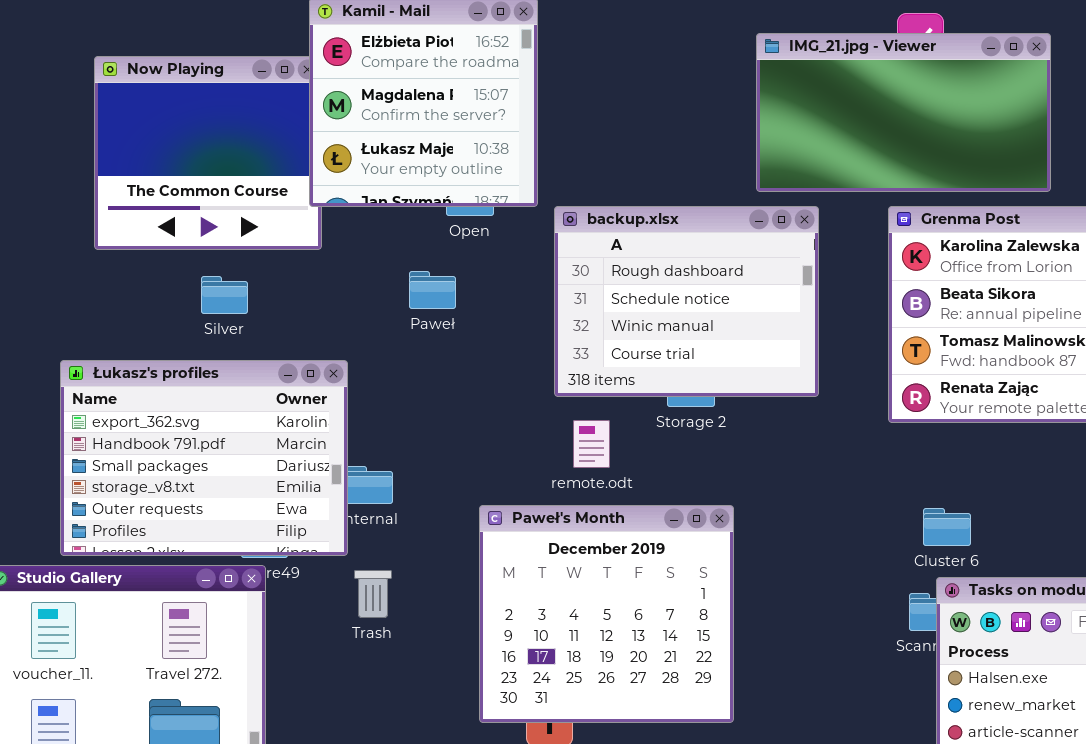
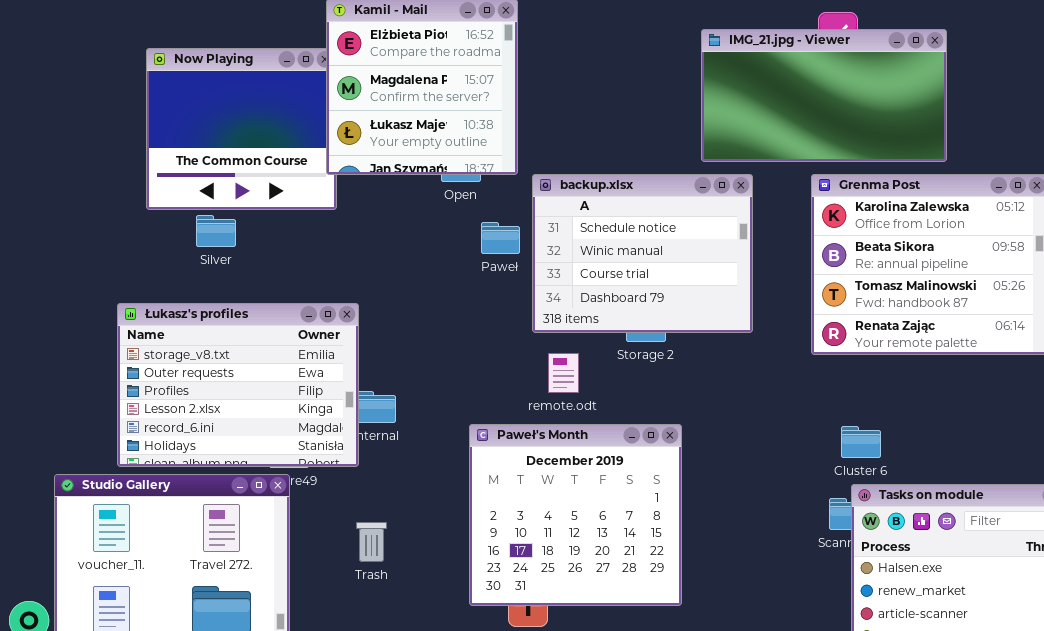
backup.xlsx: [554,206,819,397] -> [532,174,753,333], scrolled down 1 row
Paweł: [409,271,456,309] -> [481,222,520,254], moved
Silver: [201,276,248,314] -> [196,215,236,247], moved
Łukasz's profiles: [60,360,348,556] -> [117,303,359,467], scrolled down 3 rows
Trash: [354,570,392,618] -> [356,522,387,562], moved

